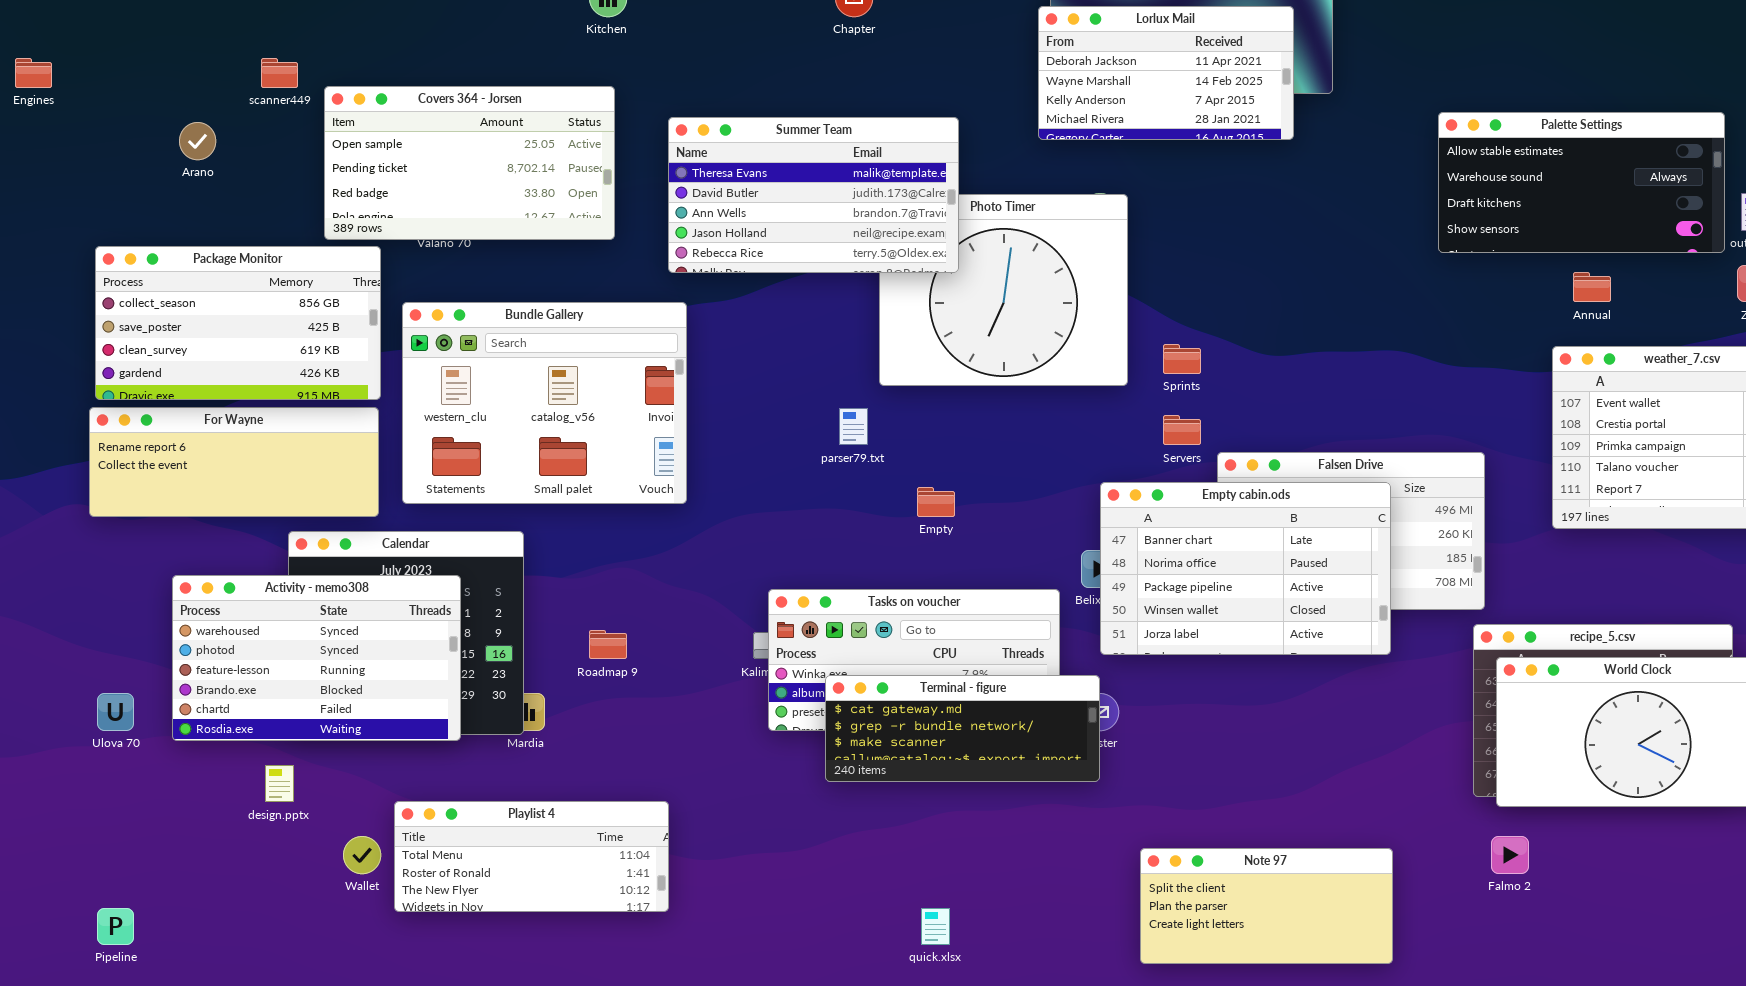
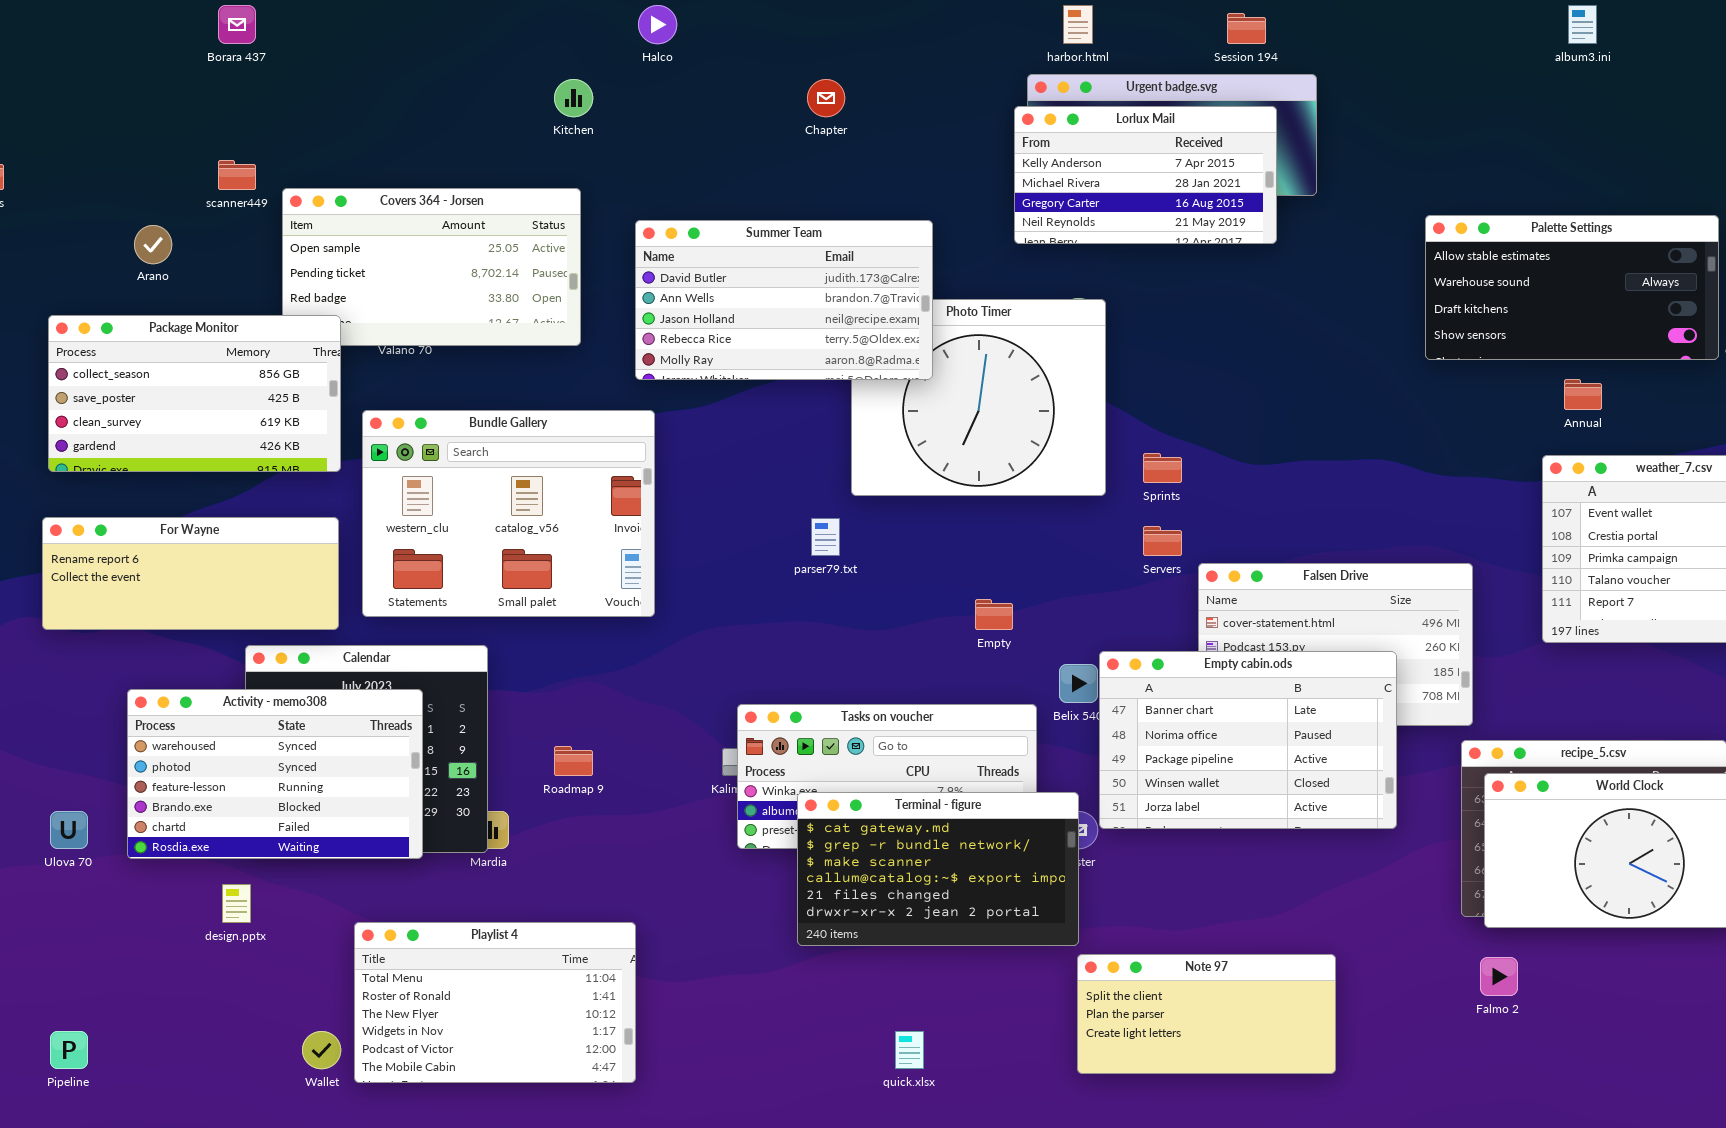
Lorlux Mail: [1038,6,1294,140] -> [1014,106,1277,244], scrolled down 2 rows
Summer Team: [668,117,959,273] -> [635,220,933,380], scrolled down 1 row
Package Monitor: [95,246,381,400] -> [48,315,341,472], moved
Empty cabin.ods: [1100,482,1391,655] -> [1099,651,1397,829], moved
Empty: [917,487,955,517] -> [975,599,1013,630], moved
Terminal - figure: [825,675,1100,782] -> [797,792,1079,946], resized
Playlist 4: [394,801,669,912] -> [354,922,636,1083], resized
Wallet: [343,836,381,874] -> [302,1031,341,1069], moved
Note 97: [1140,848,1393,964] -> [1077,954,1336,1074], moved

